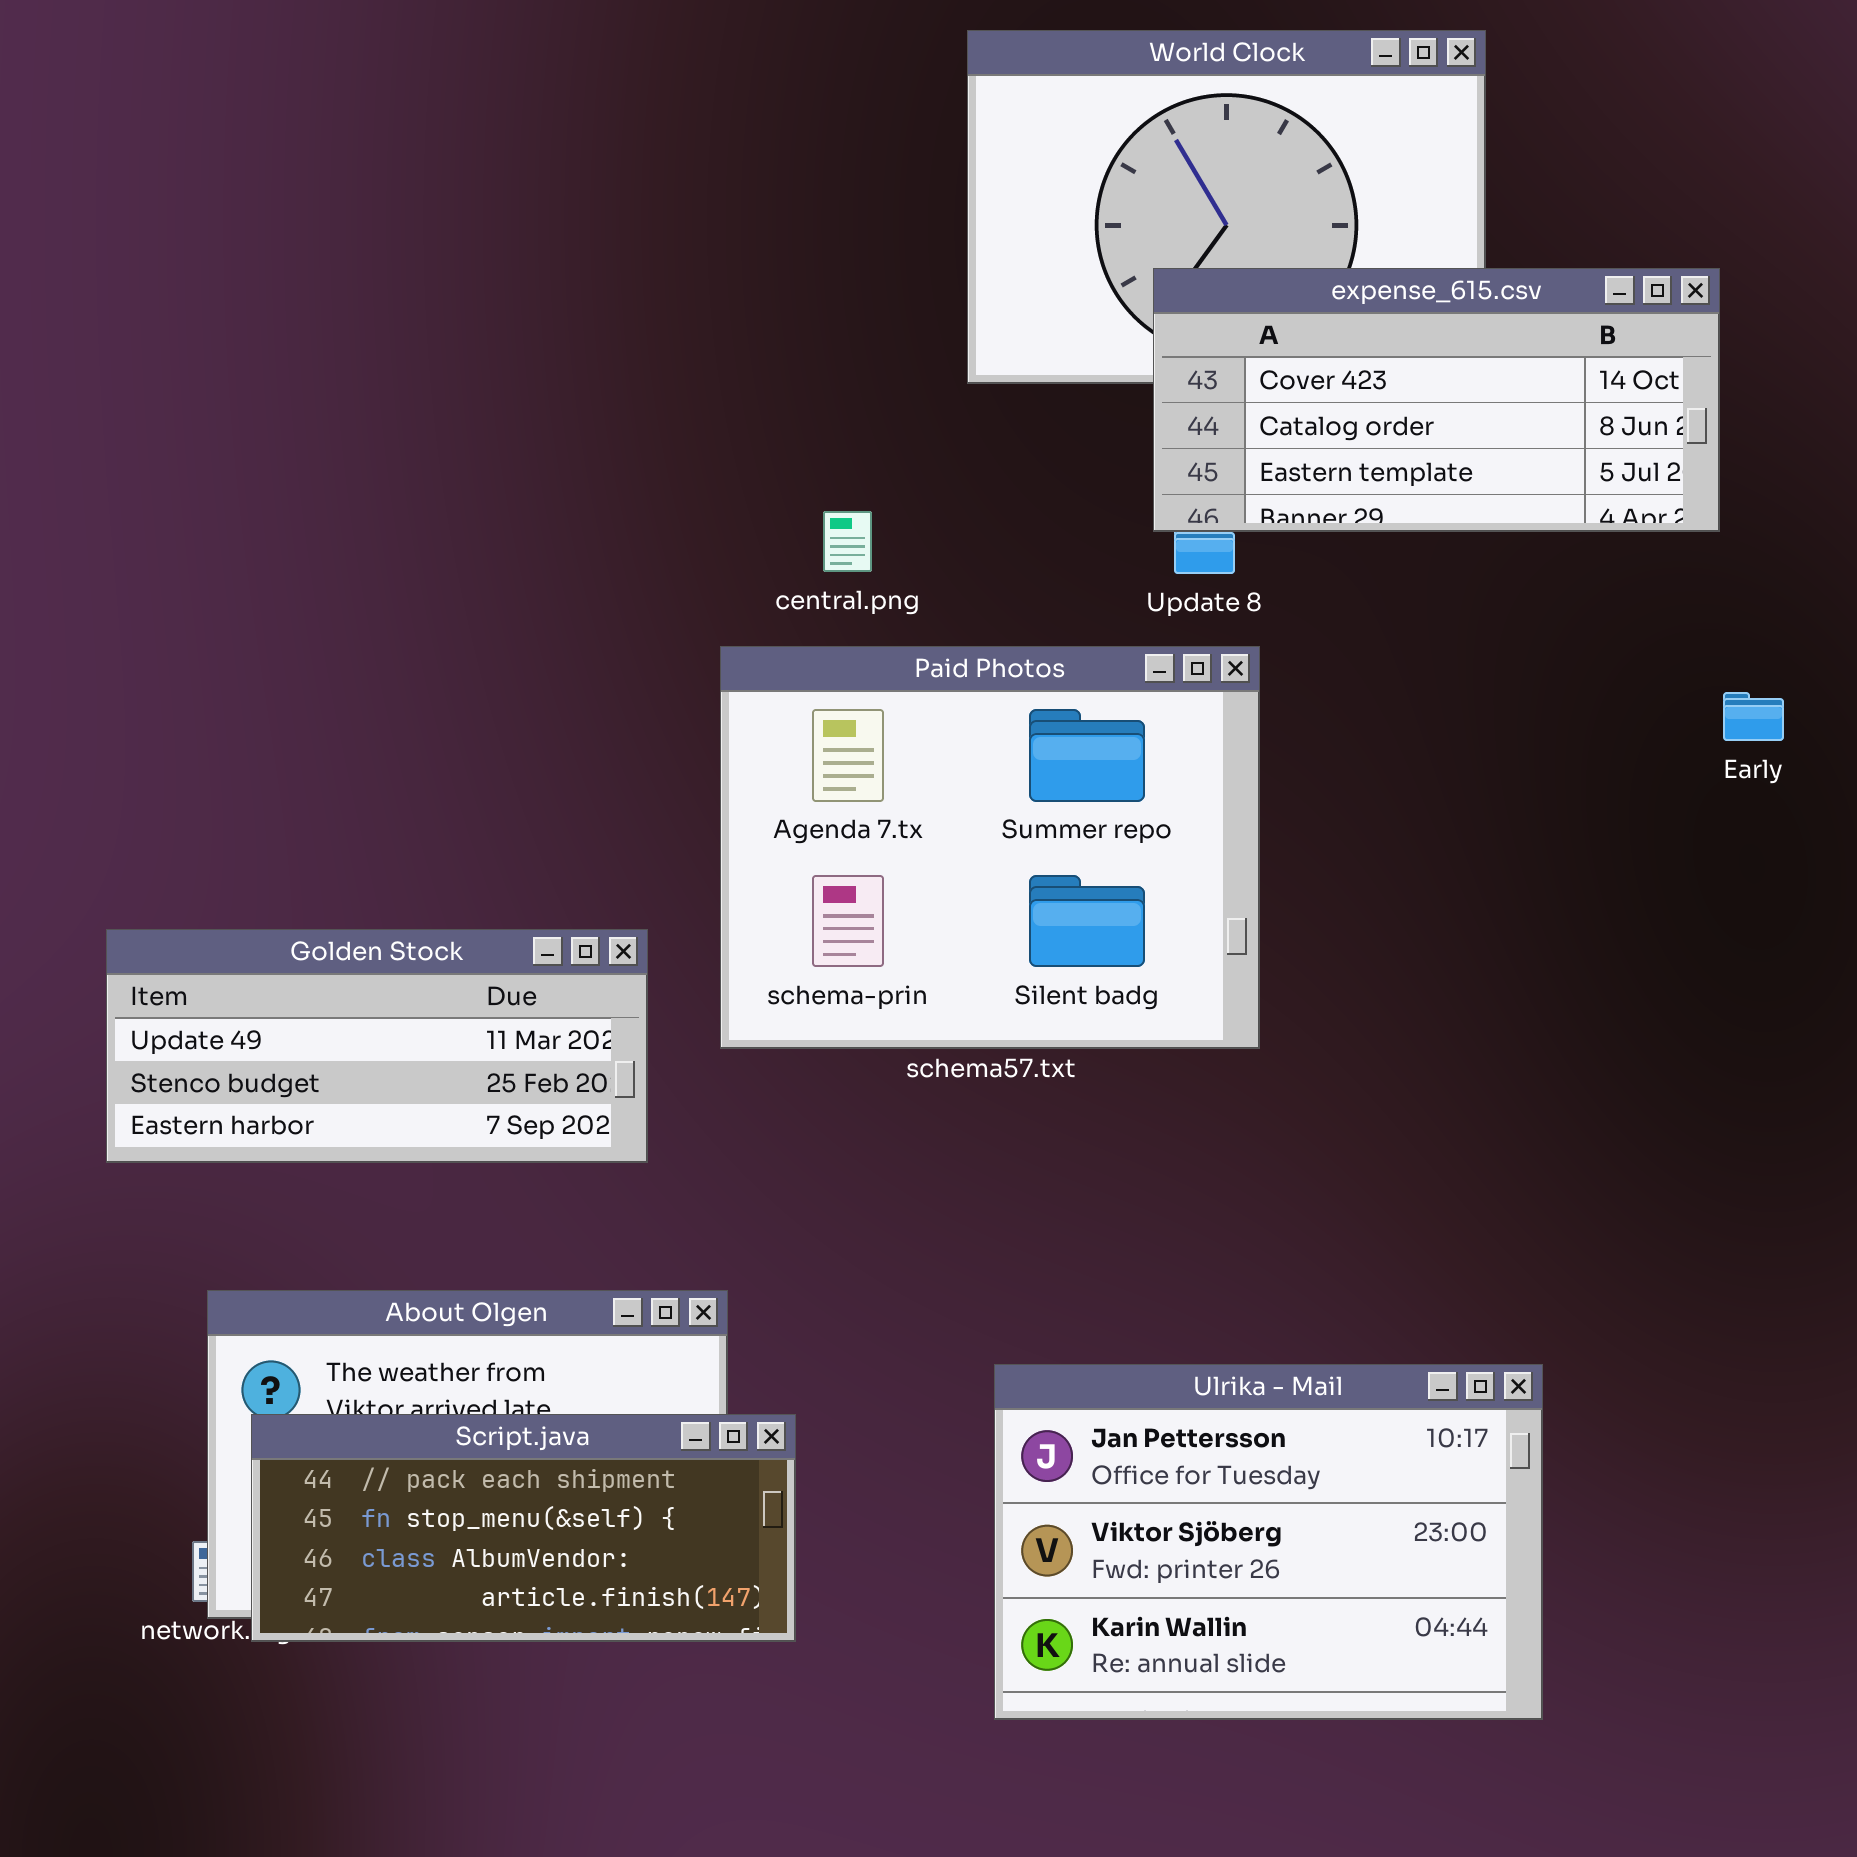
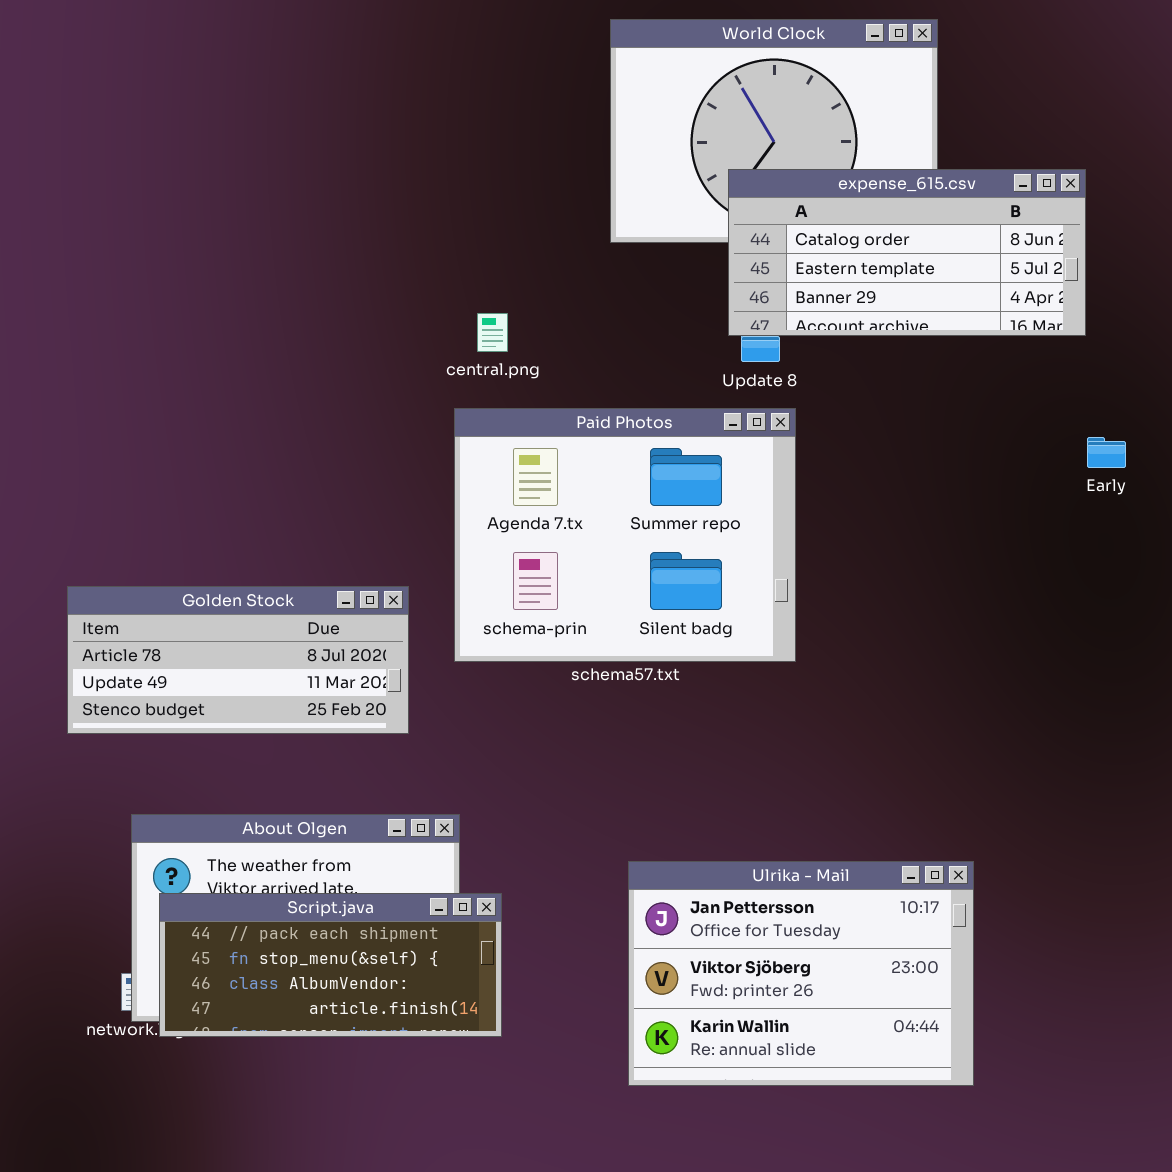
expense_615.csv: [1153,268,1720,532] -> [728,169,1086,336], scrolled down 1 row
central.png: [823,511,872,572] -> [477,313,508,352], moved
Golden Stock: [106,929,648,1163] -> [67,586,409,734], scrolled up 1 row

